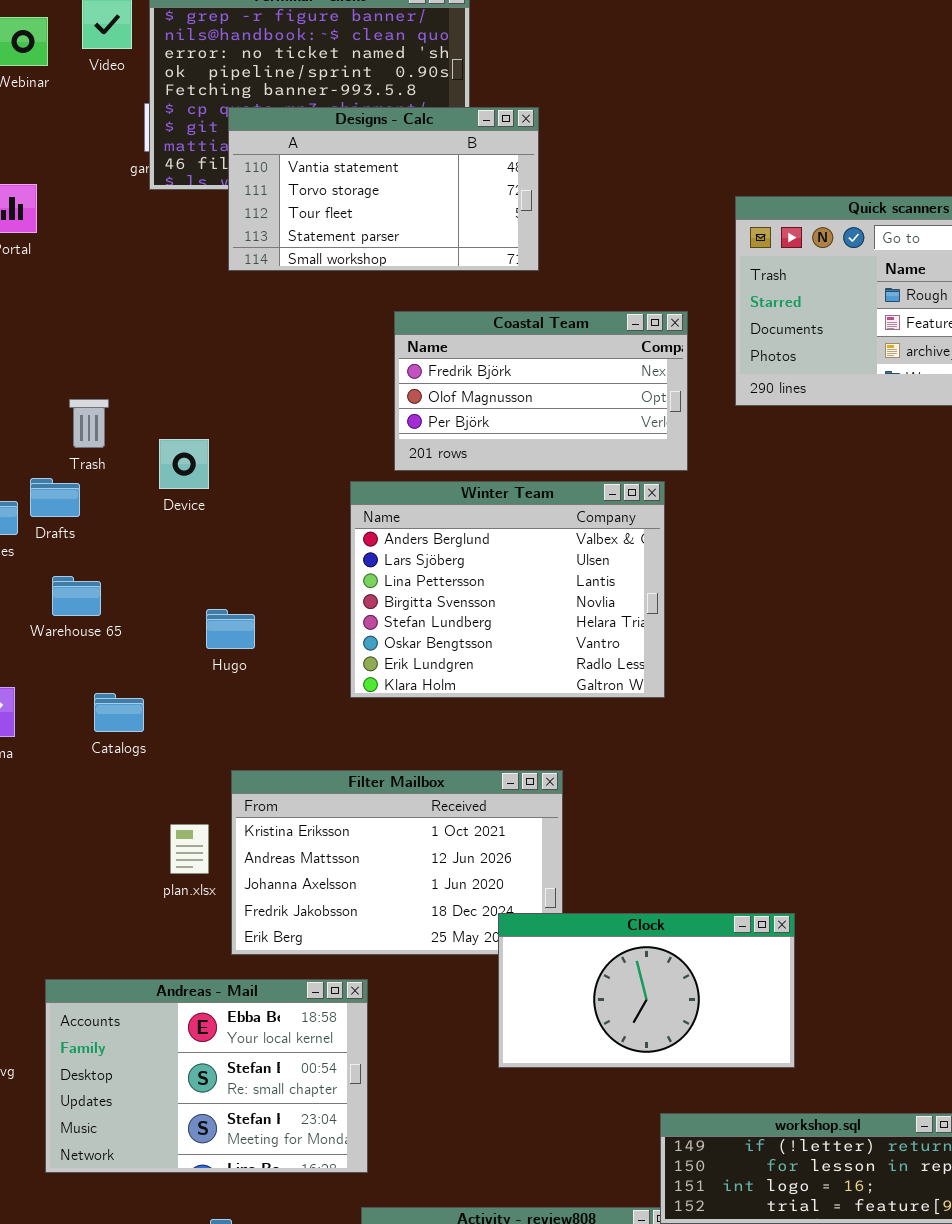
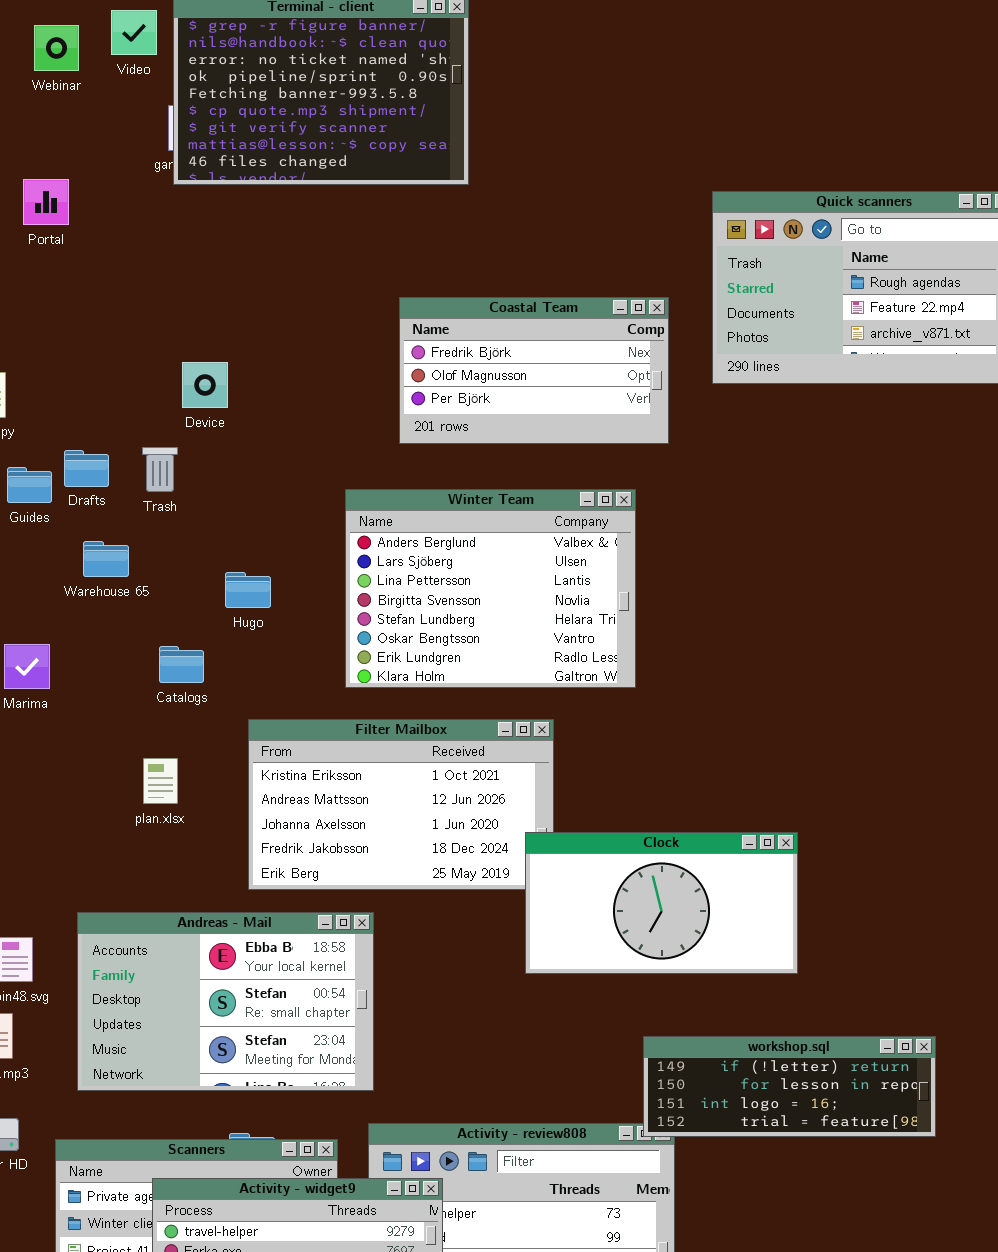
Designs - Calc: [228,107,539,271] -> none, closed
Trash: [69,399,109,448] -> [142,447,178,492], moved
Device: [159,439,209,489] -> [182,362,228,408], moved
Winter Team: [350,481,665,698] -> [345,489,636,688], moved
Catalogs: [94,693,144,732] -> [159,646,204,683], moved
plan.xlsx: [170,824,209,874] -> [143,758,178,804], moved
Clock: [498,913,795,1068] -> [525,832,798,974], moved

